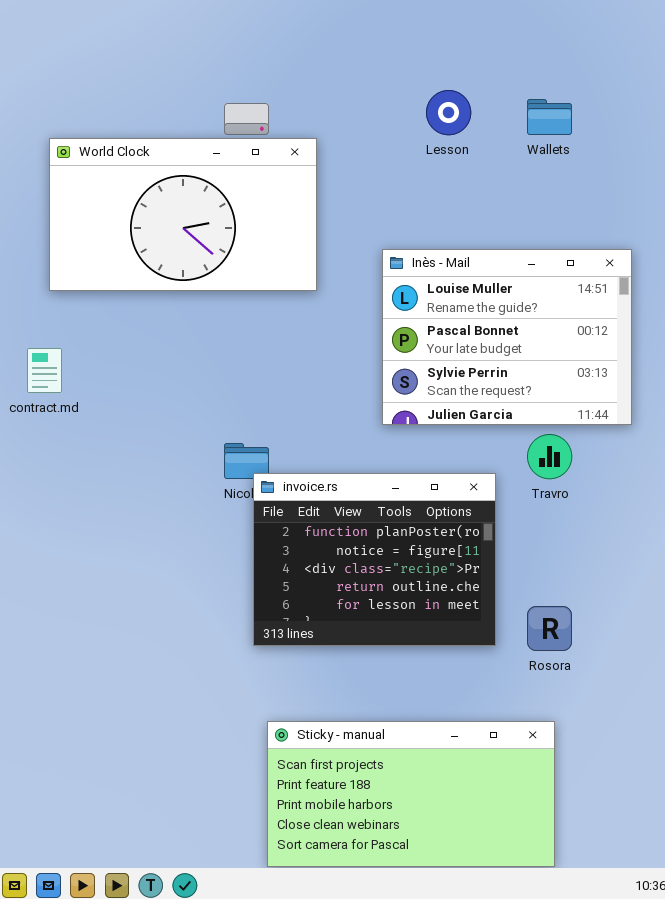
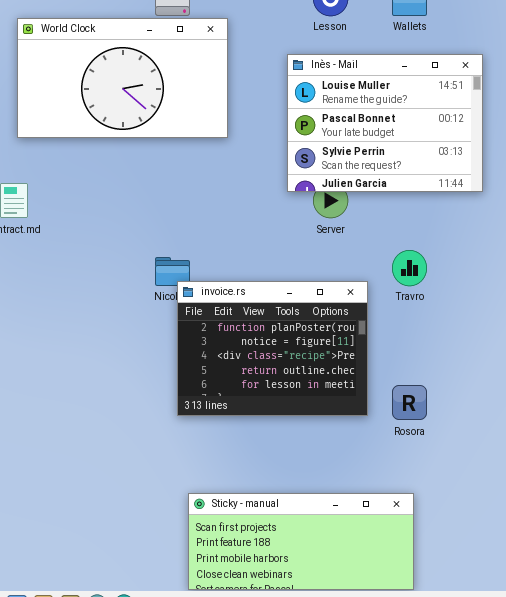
Inès - Mail: [382,249,632,425] -> [287,54,483,192], moved
Sticky - manual: [267,721,555,867] -> [188,493,414,590], resized

